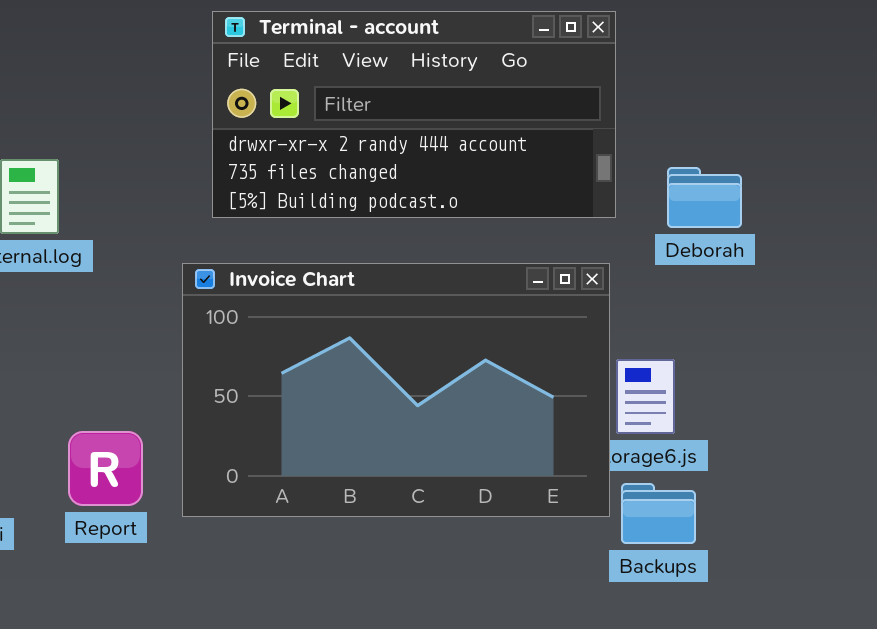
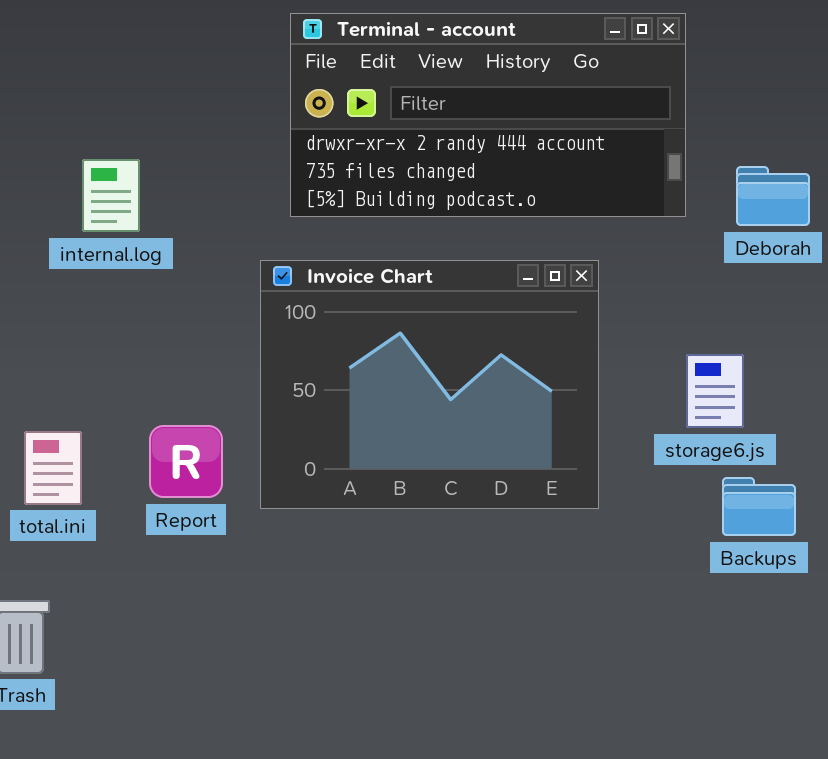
Invoice Chart: [182,263,610,517] -> [260,260,599,509], resized
Backups: [621,483,696,544] -> [722,477,796,536], moved

